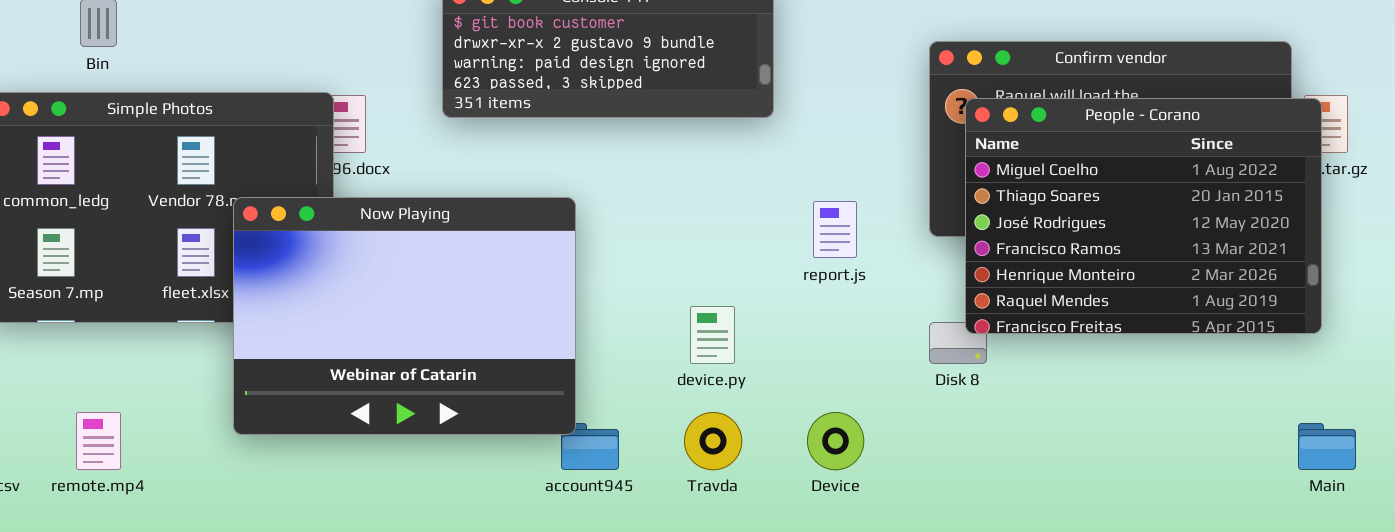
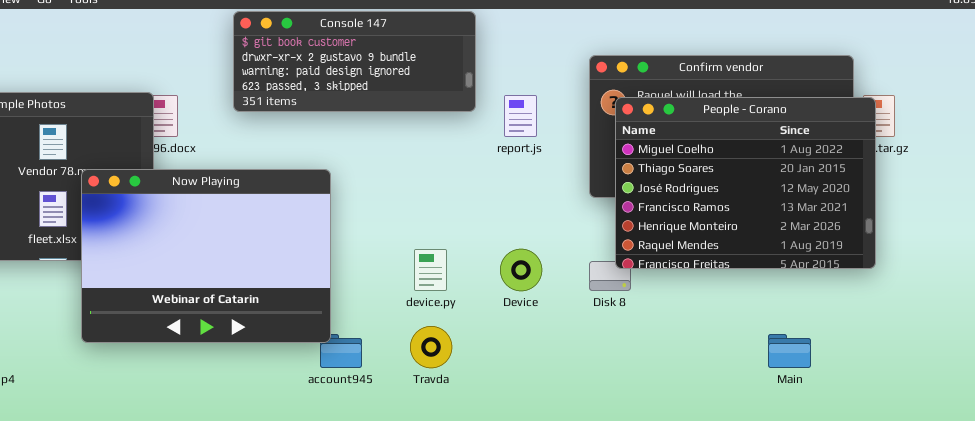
report.js: [813,201,857,258] -> [504,95,537,137], moved
Device: [807,412,864,470] -> [500,249,542,291], moved
Main: [1298,423,1356,470] -> [768,334,811,368], moved

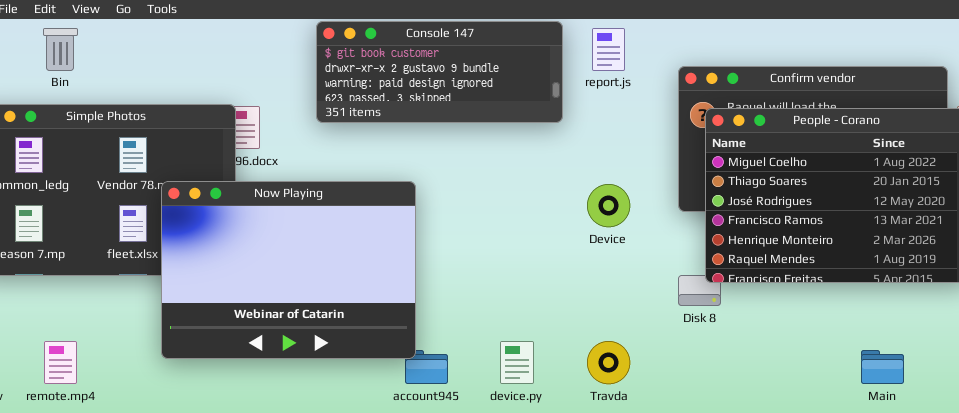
report.js: [504,95,537,137] -> [592,28,625,71], moved
device.py: [414,249,447,291] -> [500,341,534,384], moved
Device: [500,249,542,291] -> [587,184,630,227], moved
Travda: [410,326,452,368] -> [587,341,630,384], moved

